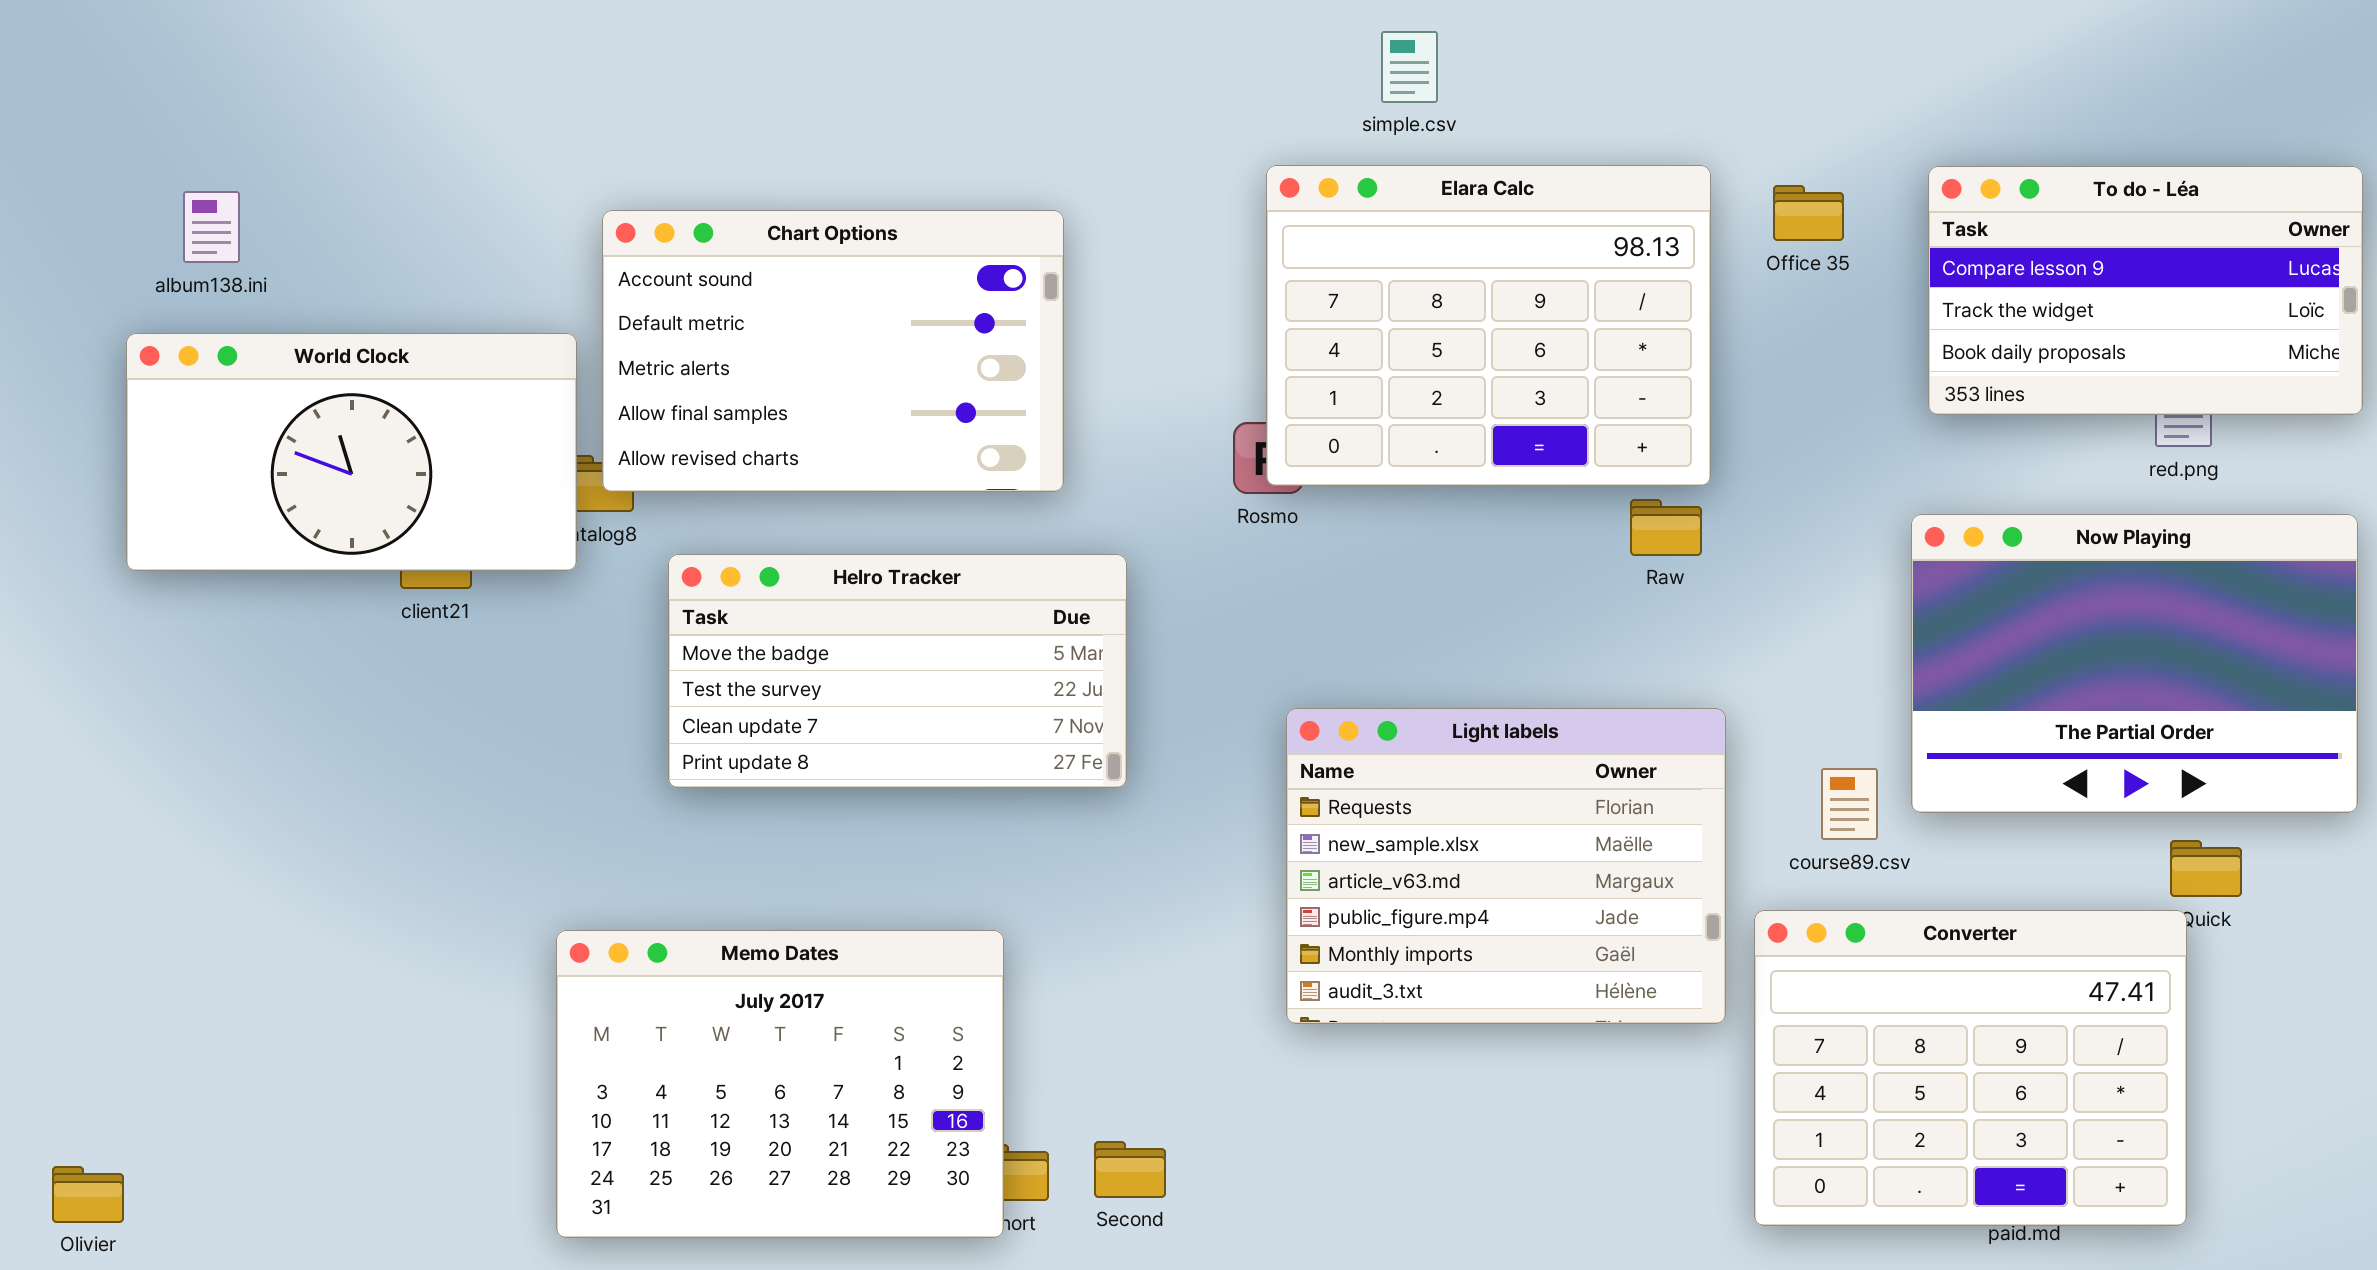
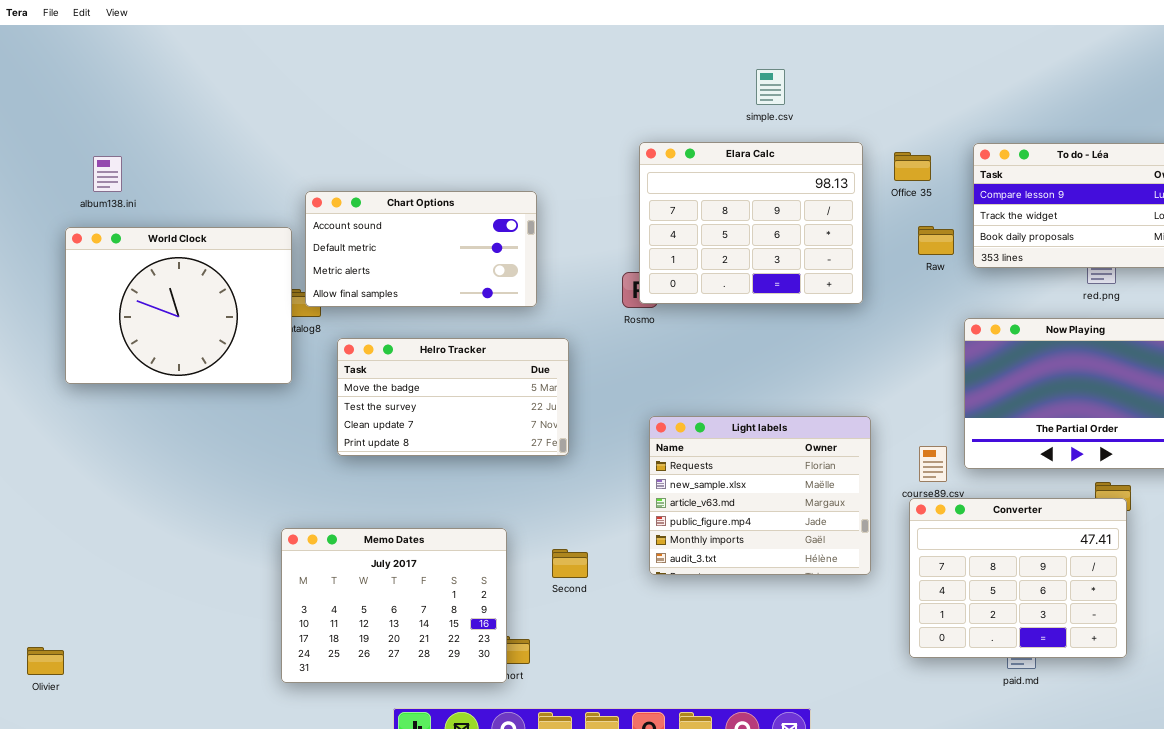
simple.csv: [1381,31,1438,103] -> [756,69,785,105], moved
Chart Options: [602,210,1064,492] -> [305,191,537,307], resized
World Clock: [126,333,577,571] -> [65,227,292,384], resized
Raw: [1630,499,1702,556] -> [918,226,954,255], moved
Converter: [1754,910,2187,1226] -> [909,498,1127,658], moved
Second: [1094,1141,1166,1198] -> [552,549,588,578], moved

